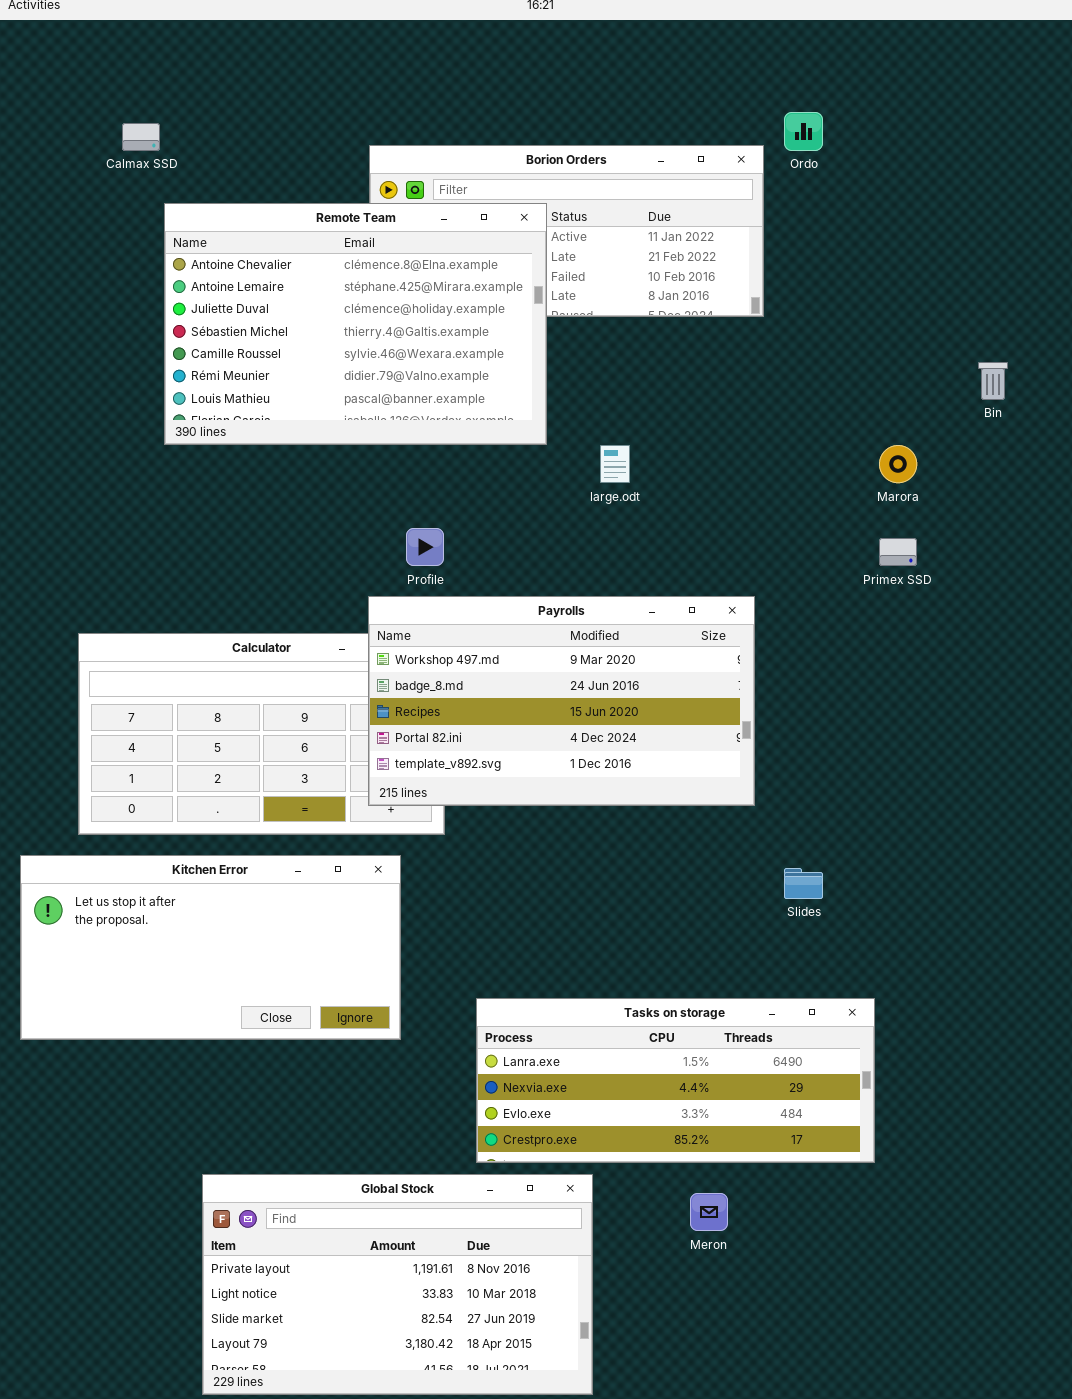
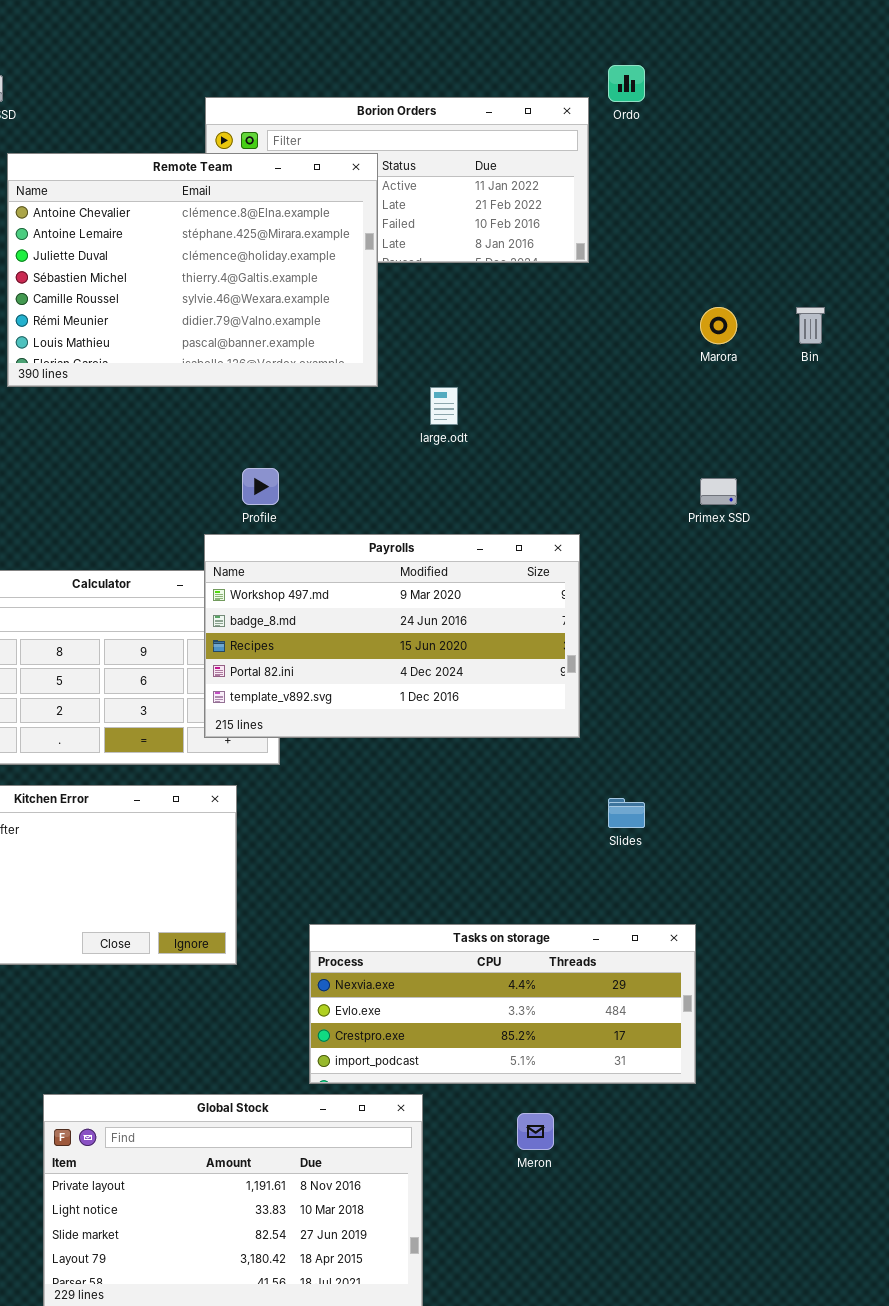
Marora: [879,445,917,483] -> [700,307,737,344], moved
Tasks on storage: [476,998,875,1163] -> [309,924,696,1084], scrolled down 1 row

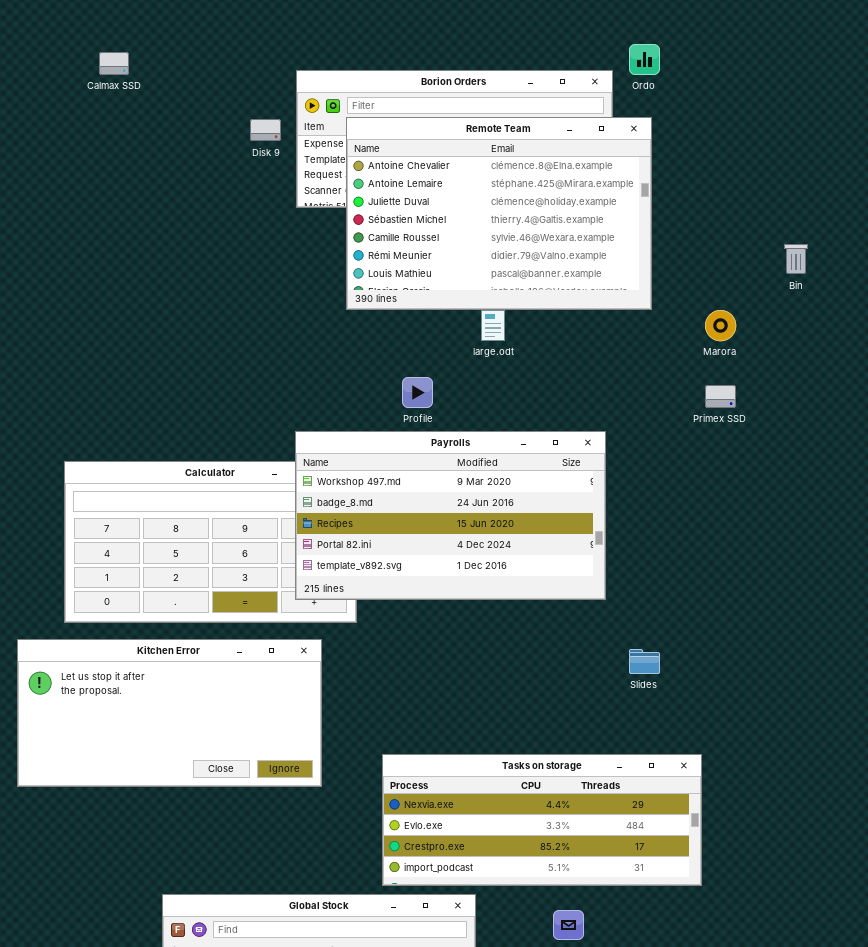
Remote Team: [7,153,378,387] -> [346,117,652,310], moved
Marora: [700,307,737,344] -> [705,310,736,341], moved
Profile: [242,468,279,505] -> [402,377,433,408], moved

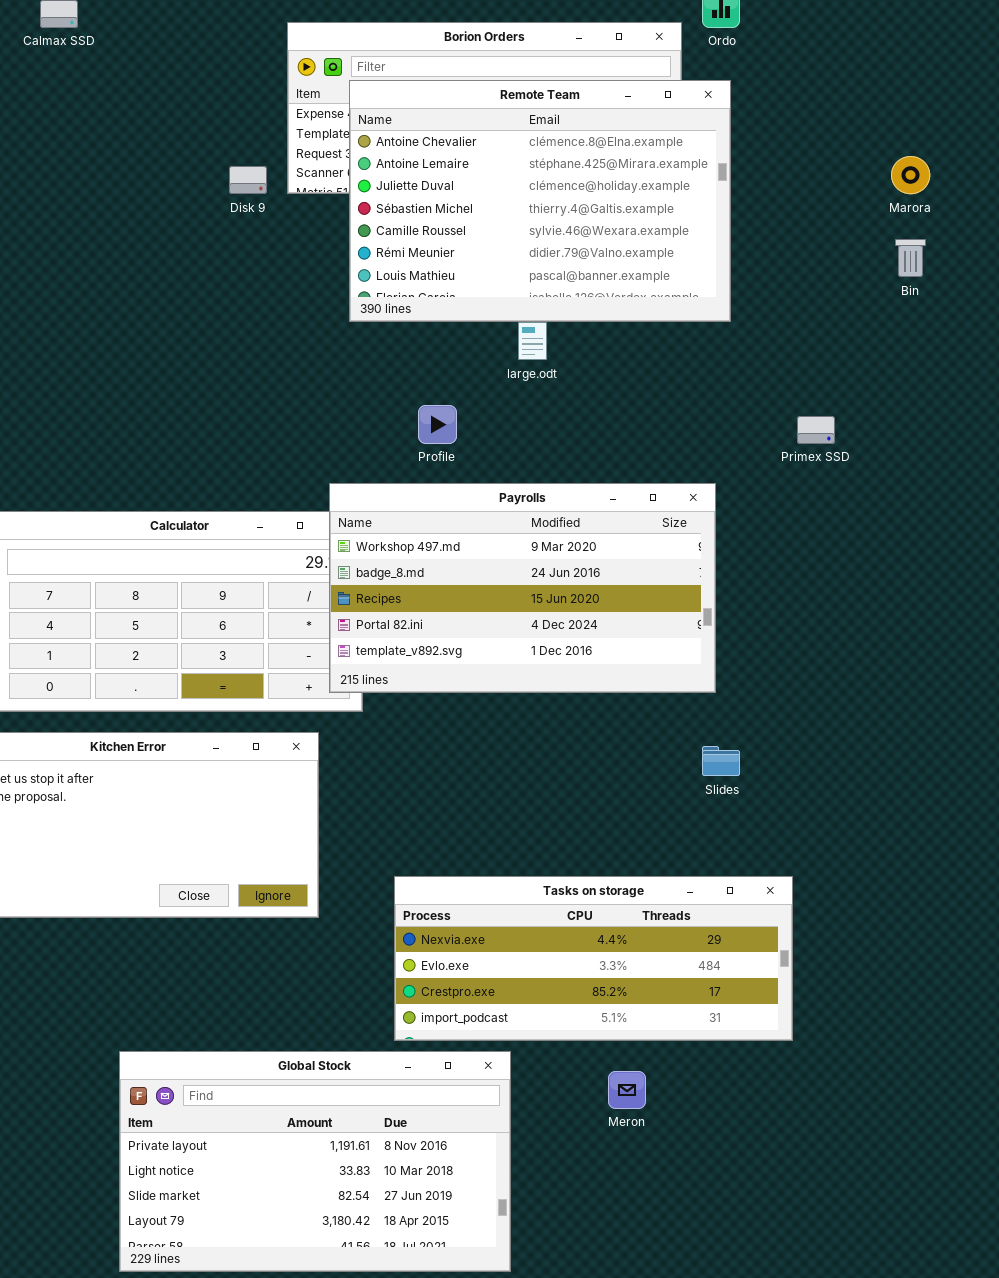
Disk 9: [250,119,281,141] -> [229,166,267,194], moved
Marora: [705,310,736,341] -> [891,156,930,194], moved
Payrolls: [295,431,606,600] -> [329,483,716,693], moved

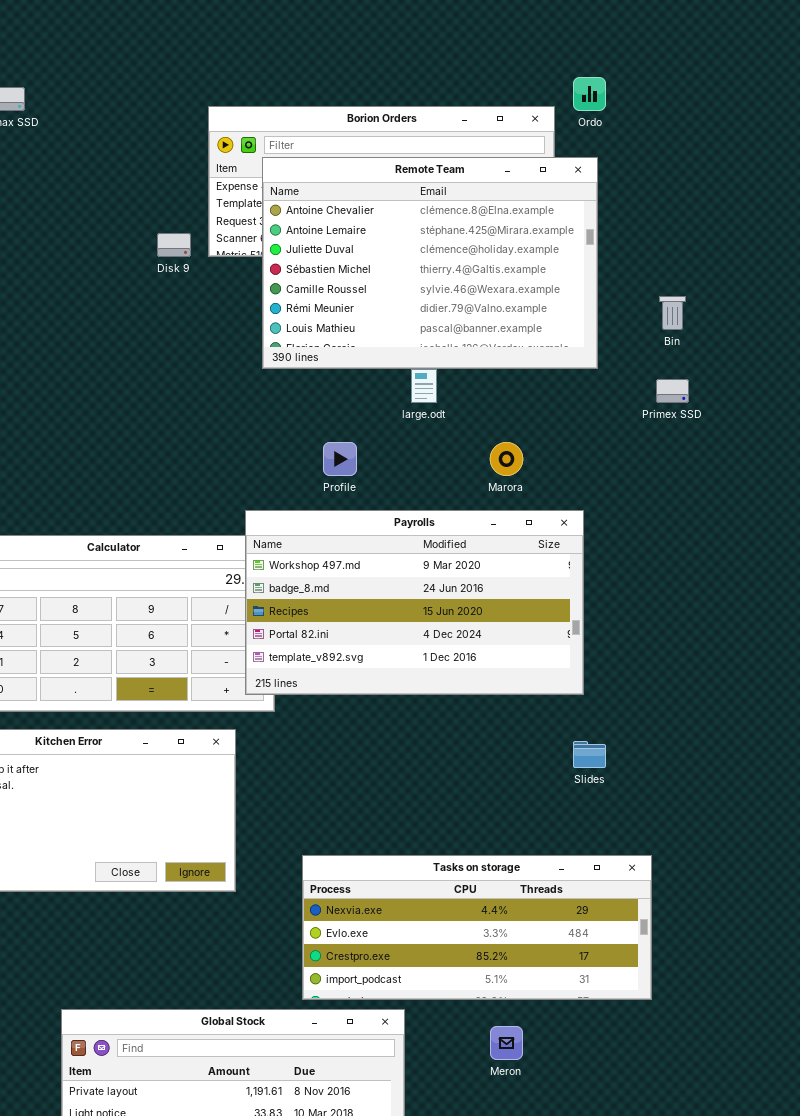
Marora: [891,156,930,194] -> [490,442,523,476], moved
Bin: [895,239,926,277] -> [659,296,686,330], moved
Primex SSD: [797,416,835,444] -> [656,379,689,403], moved

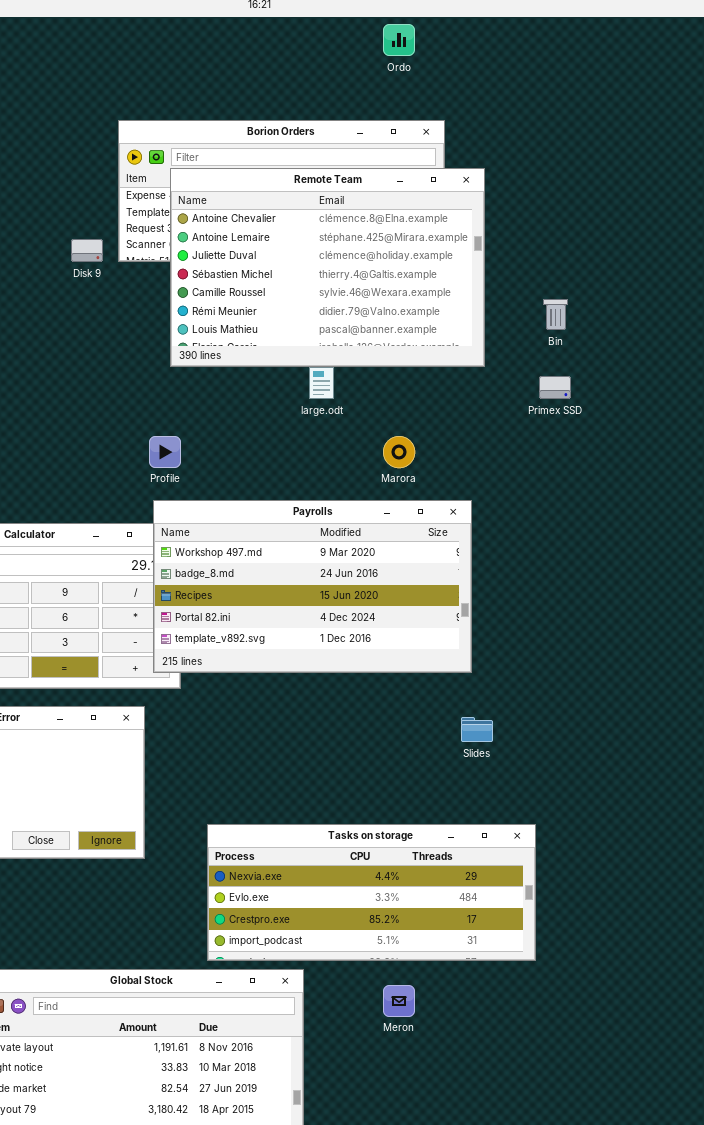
Ordo: [573,77,606,111] -> [383,24,415,56], moved
Profile: [323,442,357,476] -> [149,436,181,468], moved

